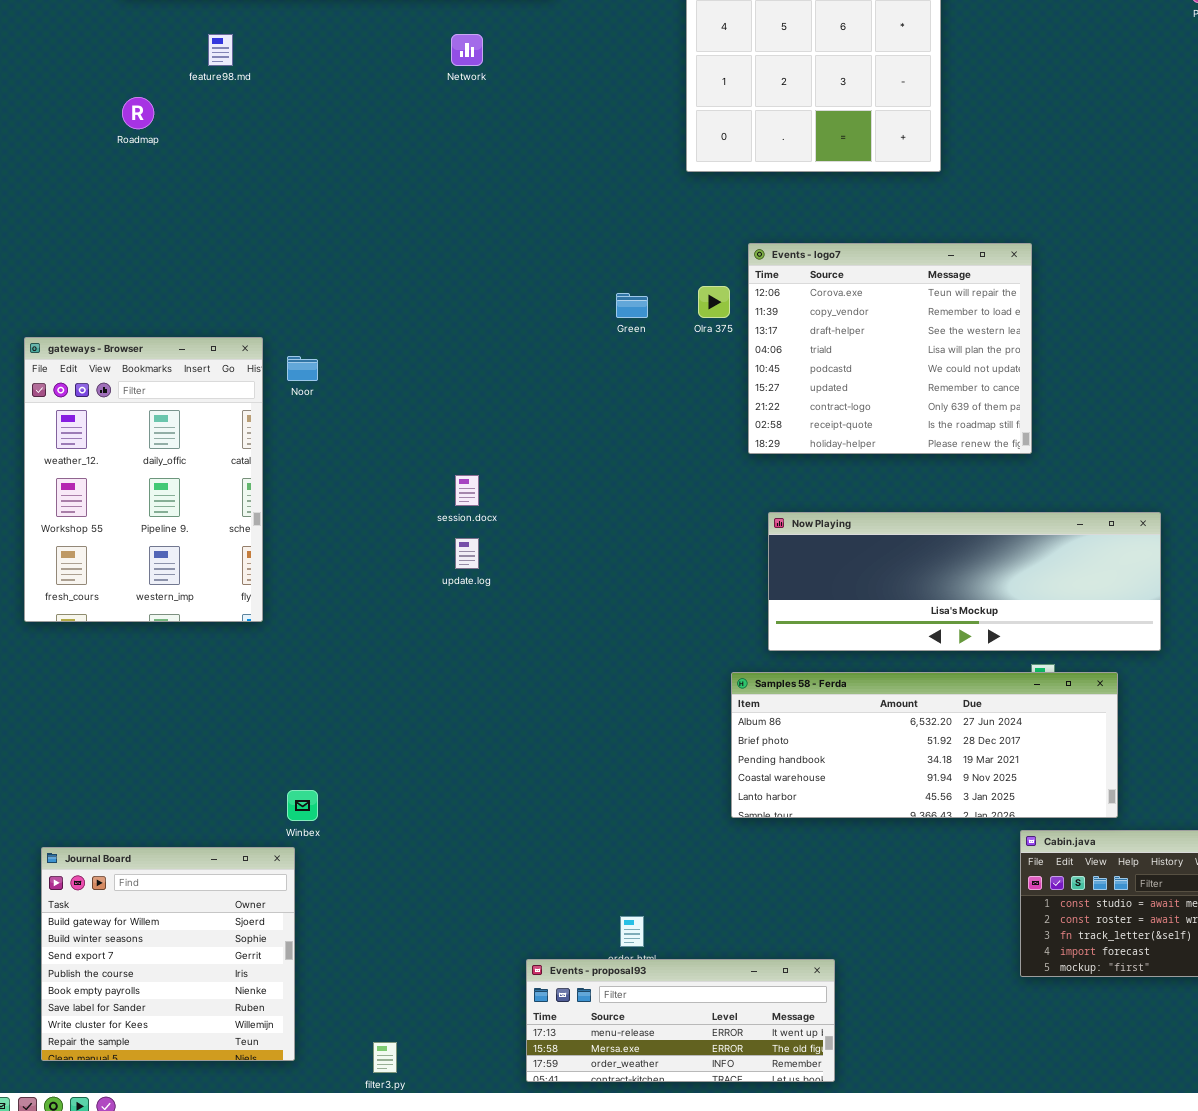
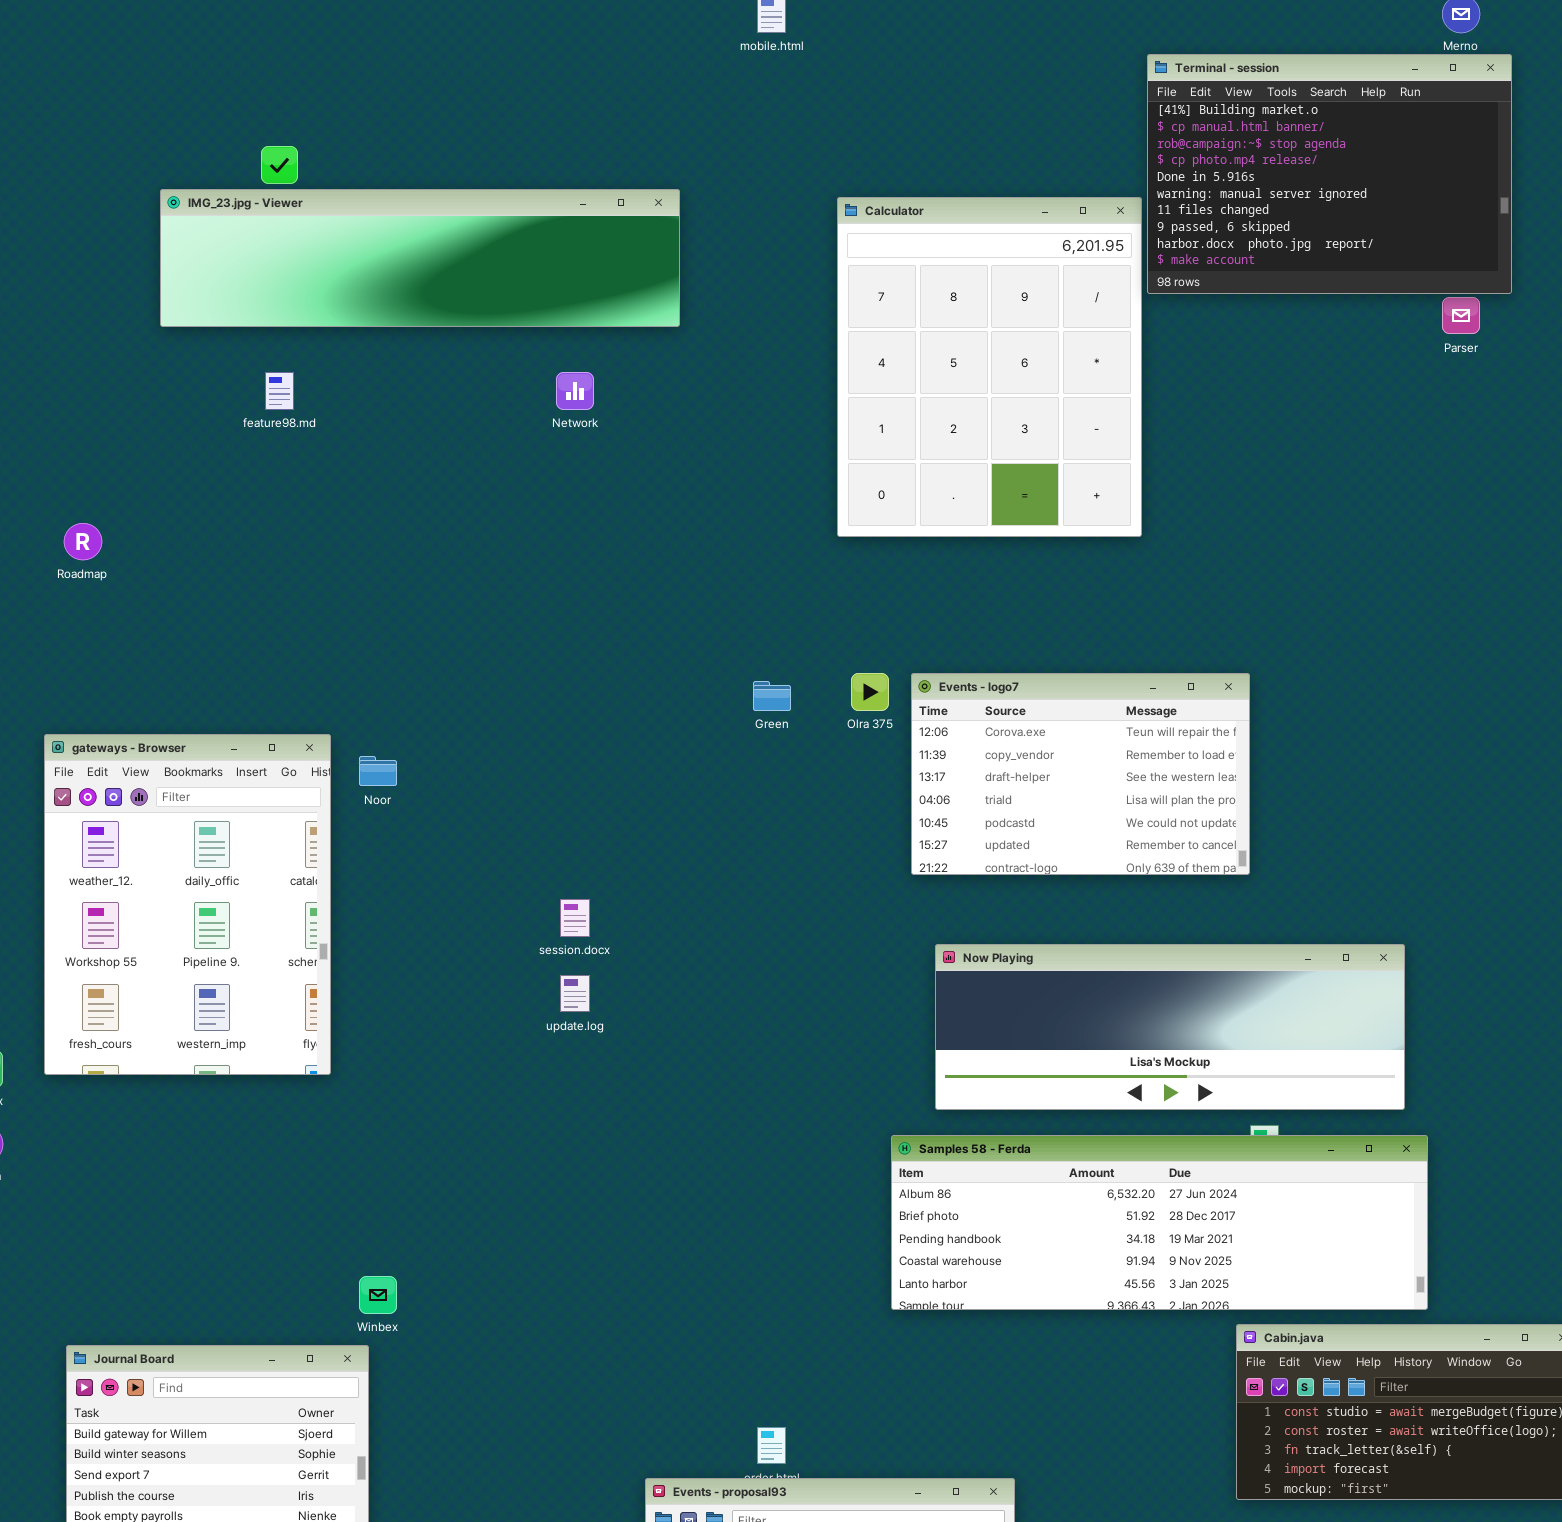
Roadmap: [122,97,154,129] -> [64,523,102,560], moved
Events - logo7: [748,243,1032,454] -> [911,673,1250,875], resized
Samples 58 - Ferda: [731,672,1118,818] -> [891,1135,1428,1310], resized

